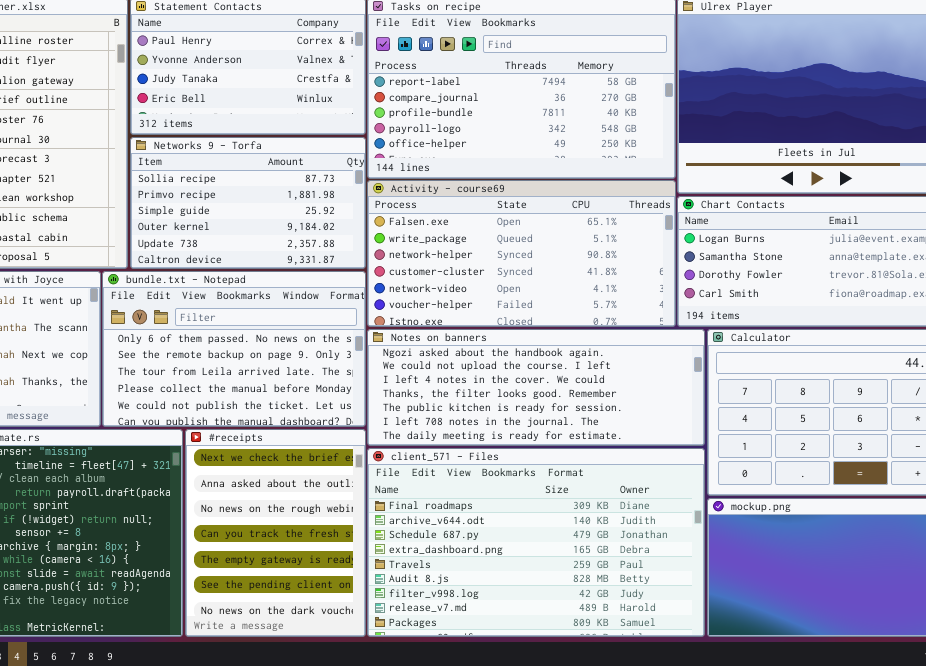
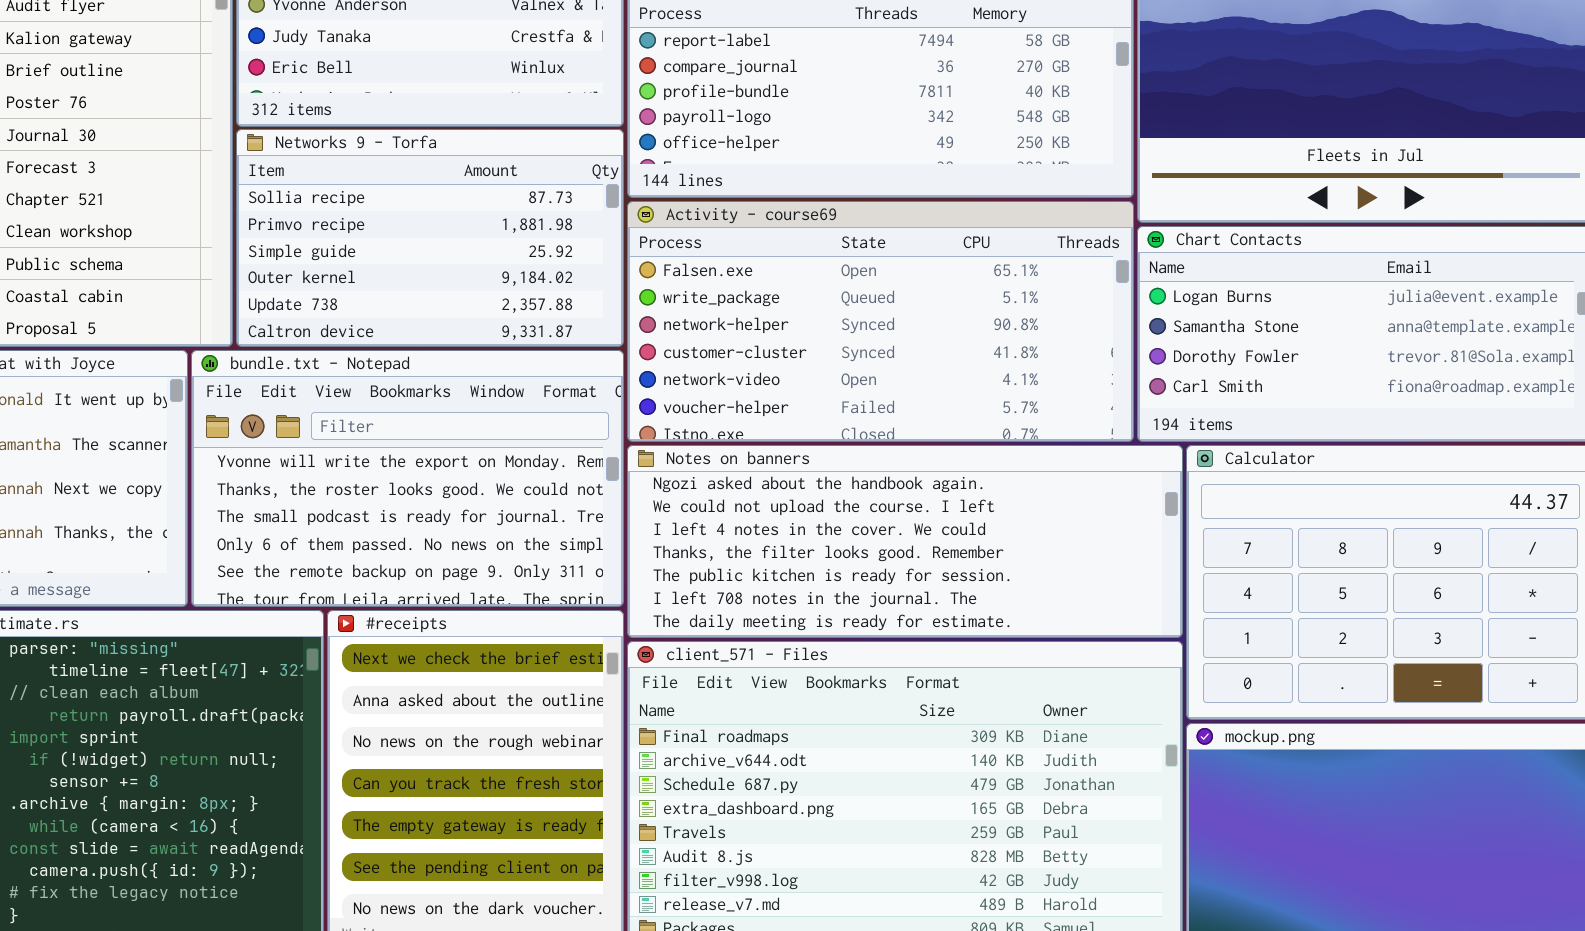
bundle.txt - Notepad: [102,271,366,427] -> [191,350,624,607], scrolled up 3 rows

